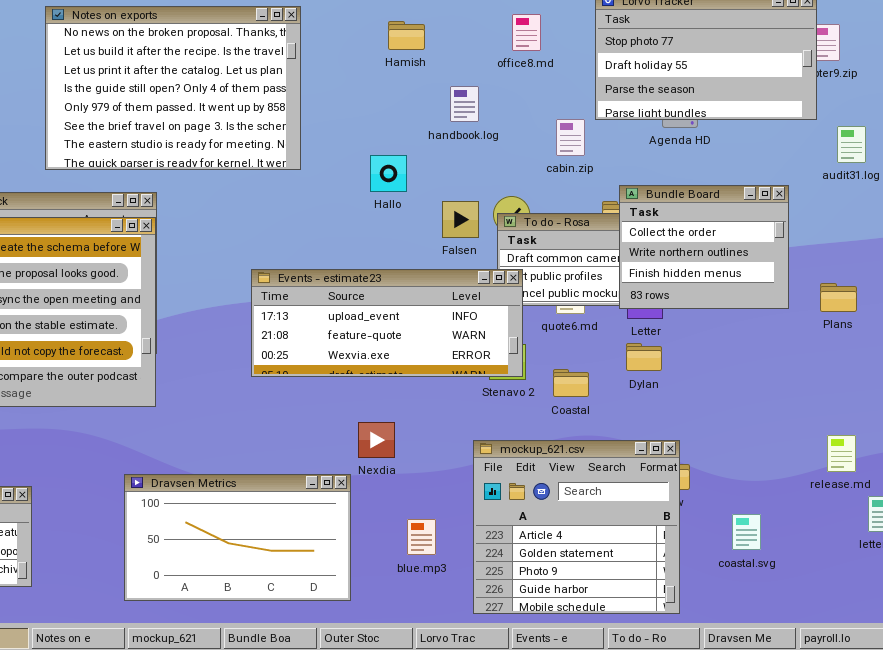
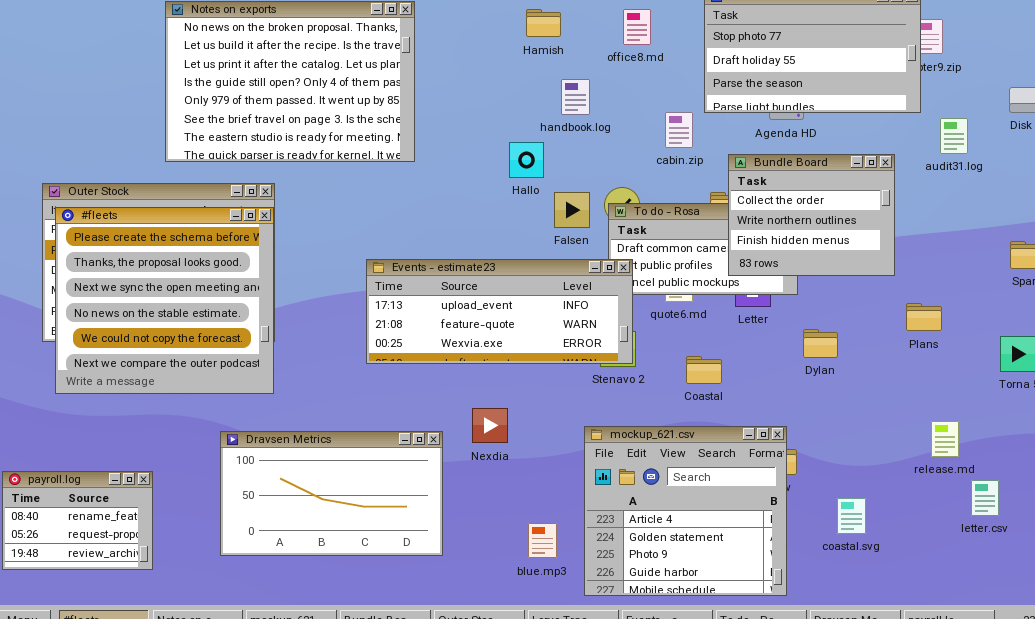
Hamish: [388,21,425,50] -> [526,9,561,37], moved
Hallo: [370,155,407,192] -> [509,142,544,178], moved
Bundle Board: [619,185,789,309] -> [728,154,895,276], moved
Plans: [820,283,857,312] -> [906,303,942,331], moved
Dylan: [626,343,662,371] -> [803,329,838,358], moved
Coastal: [553,369,589,397] -> [686,356,722,384], moved
Dravsen Metrics: [124,474,351,601] -> [220,431,443,556], moved
blue.mp3: [407,519,436,555] -> [528,523,557,558], moved

